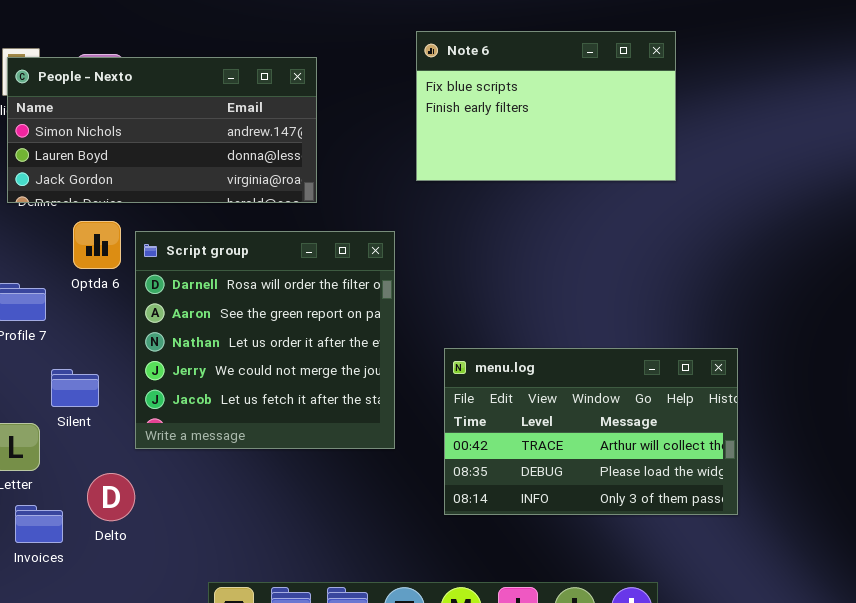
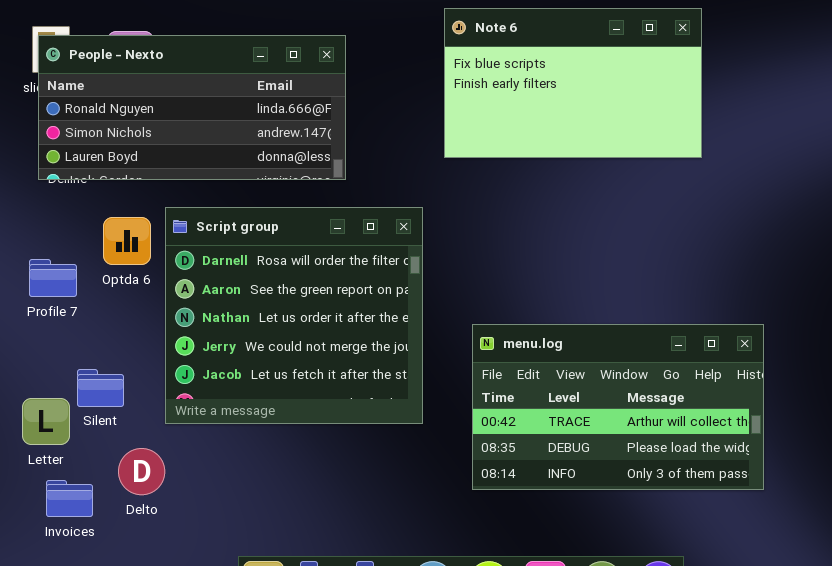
People - Nexto: [7,57,317,203] -> [38,35,346,180], scrolled up 1 row
Optda 6: [73,221,121,269] -> [103,217,151,265], moved
Silent: [51,369,99,407] -> [77,369,124,407], moved

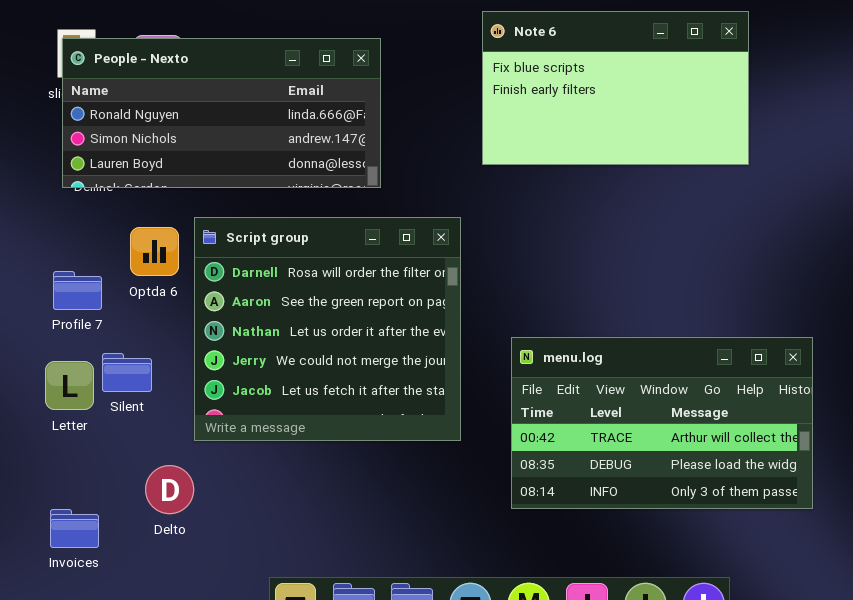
Silent: [77,369,124,407] -> [102,353,152,392], moved
Letter: [22,398,70,445] -> [45,361,94,410], moved
Invoices: [46,480,93,517] -> [50,509,99,548], moved

